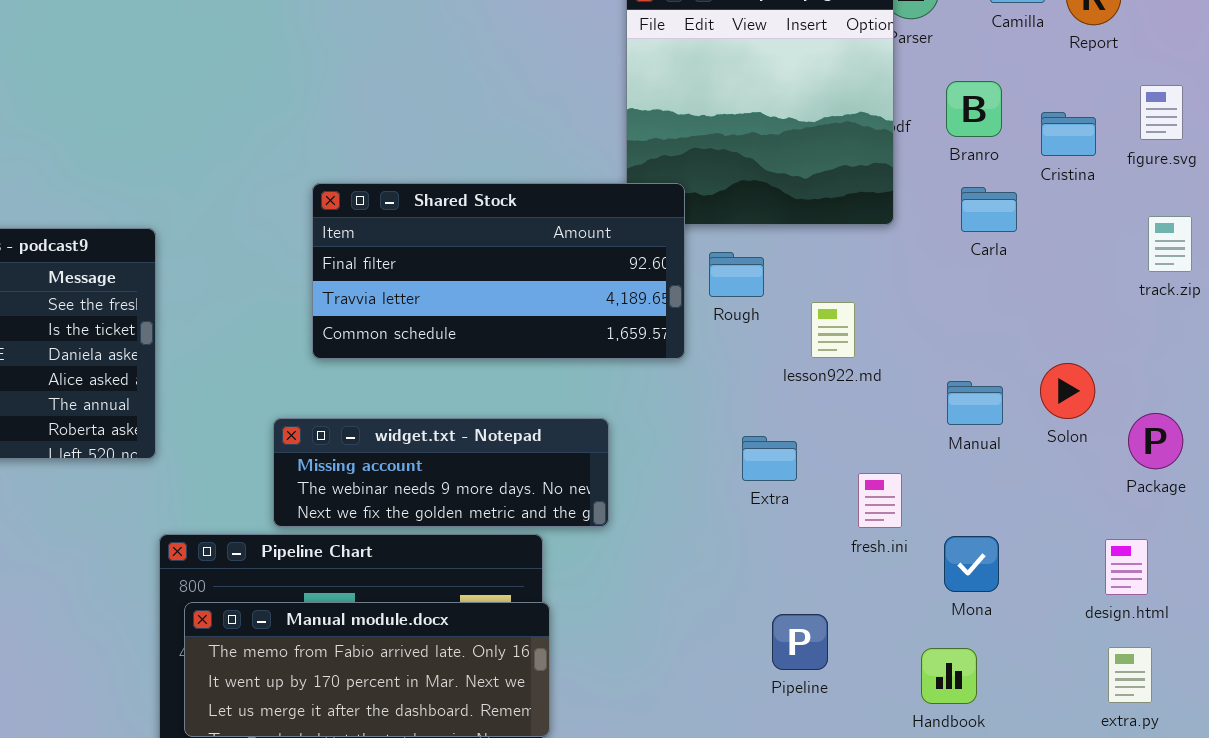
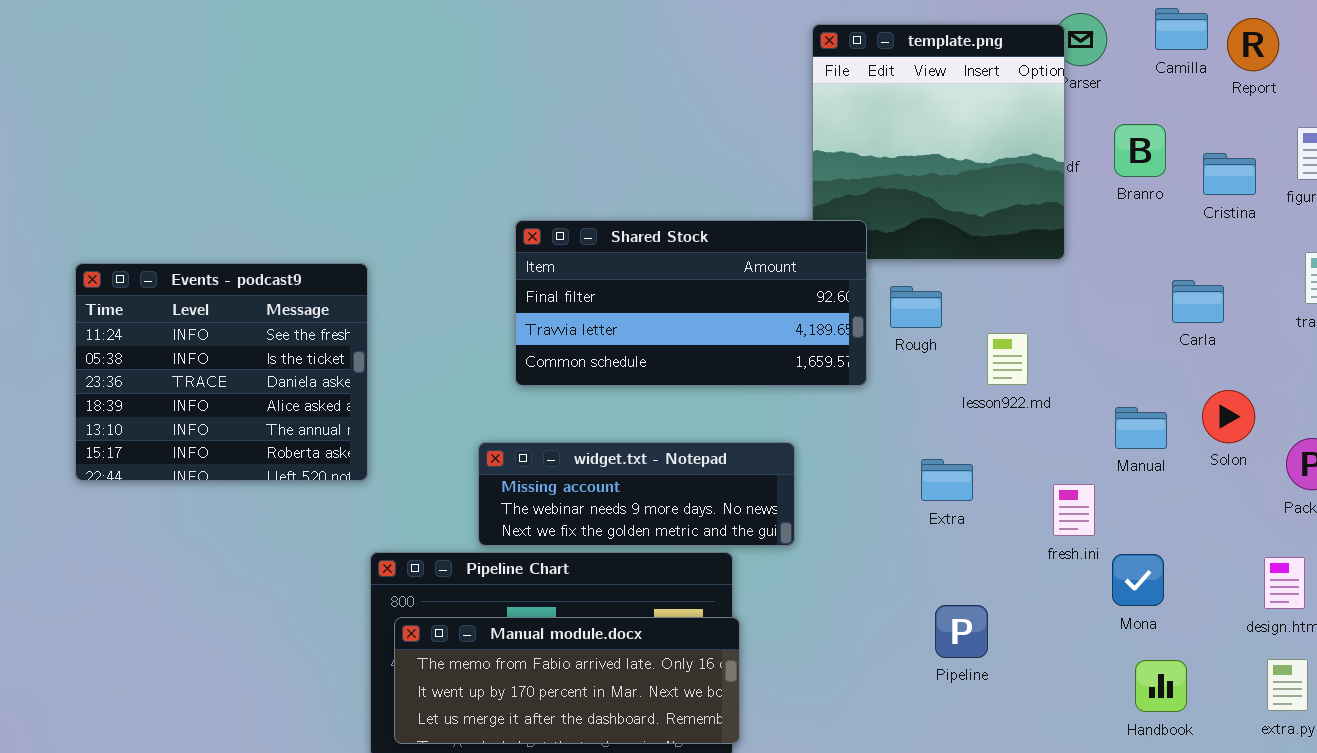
Carla: [961,187,1017,232] -> [1172,280,1224,323], moved
fresh.ini: [858,473,902,528] -> [1053,484,1095,536], moved
Pipeline: [772,614,828,670] -> [935,605,988,658], moved
Handbook: [921,648,977,704] -> [1135,660,1187,712], moved

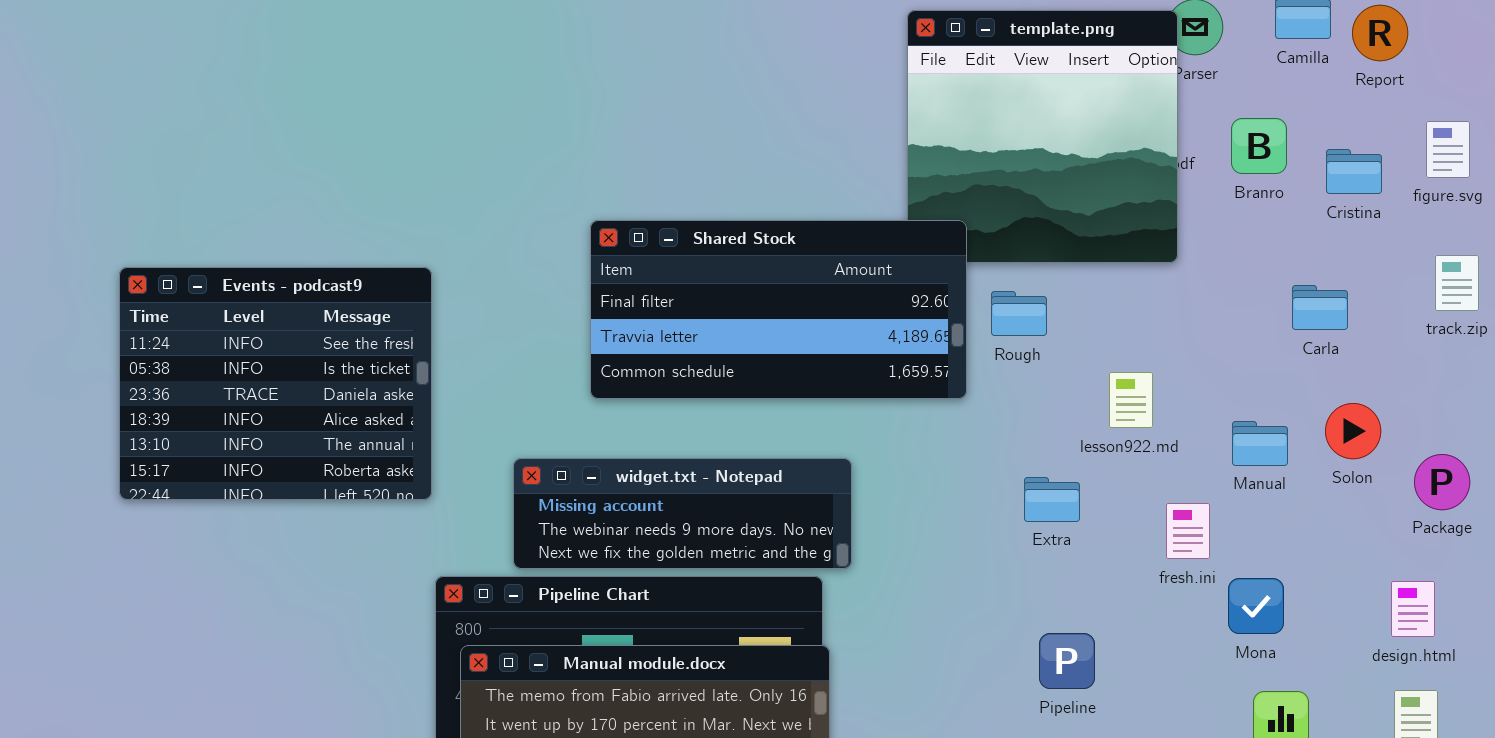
lesson922.md: [987,333,1028,385] -> [1109,372,1153,428], moved
widget.txt - Notepad: [478,442,795,546] -> [513,458,852,569], moved

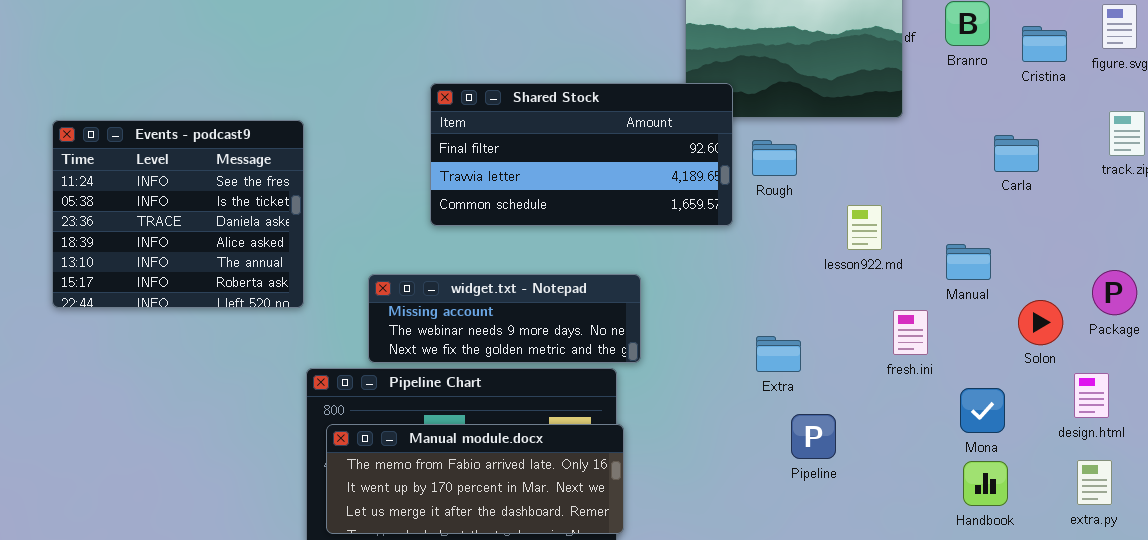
Solon: [1325,403,1381,459] -> [1018,300,1063,345], moved
Extra: [1024,477,1080,522] -> [756,336,801,372], moved
Mona: [1228,578,1284,634] -> [960,388,1005,433], moved

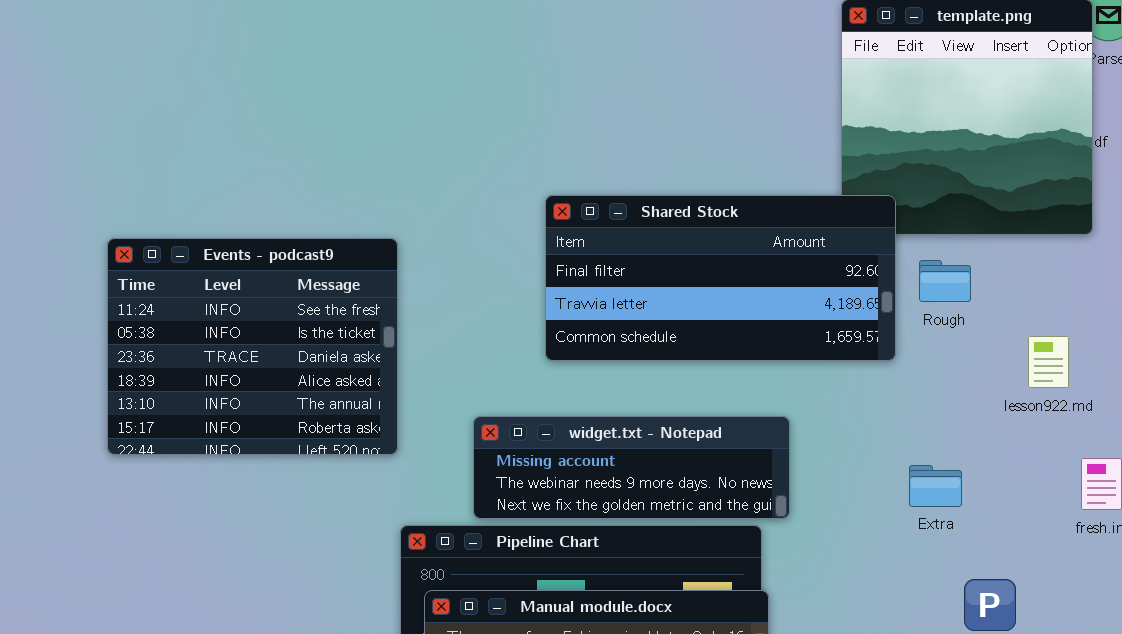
Extra: [756,336,801,372] -> [909,465,962,507], moved

